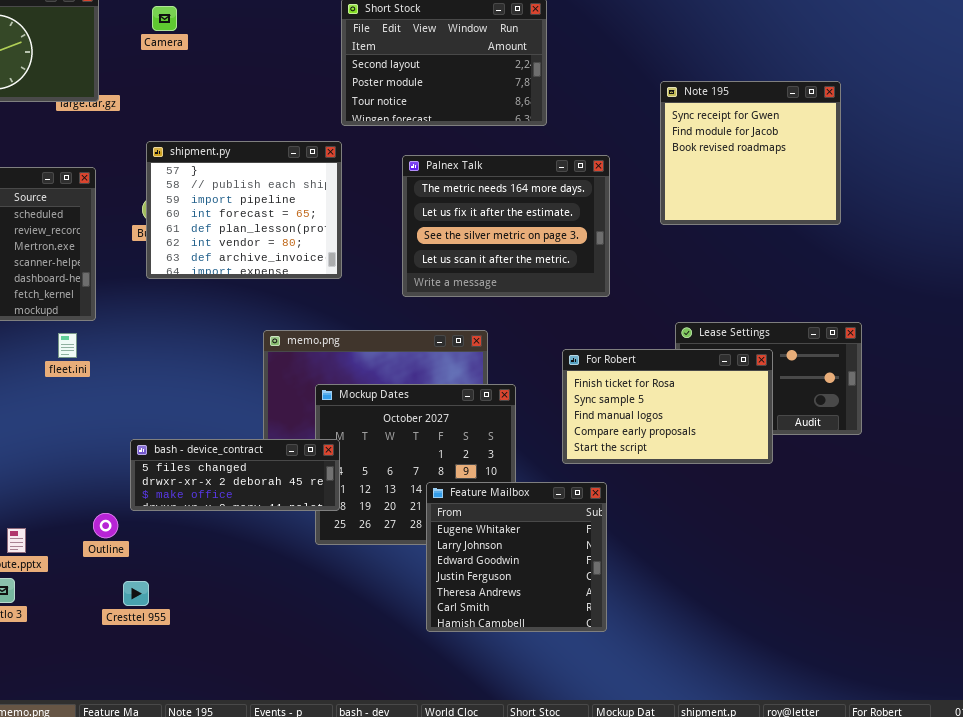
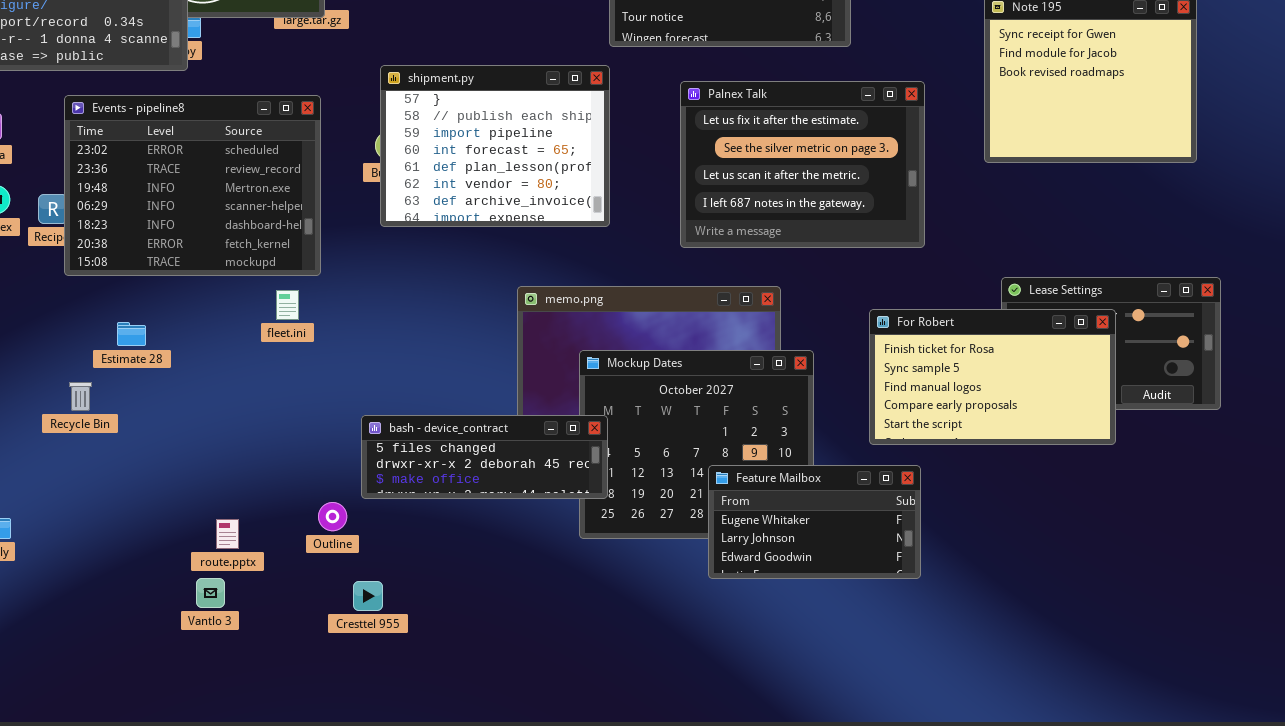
Palnex Talk: [402,155,610,297] -> [680,81,925,248], scrolled down 1 row
Feature Mailbox: [426,482,607,632] -> [708,465,921,579], resized

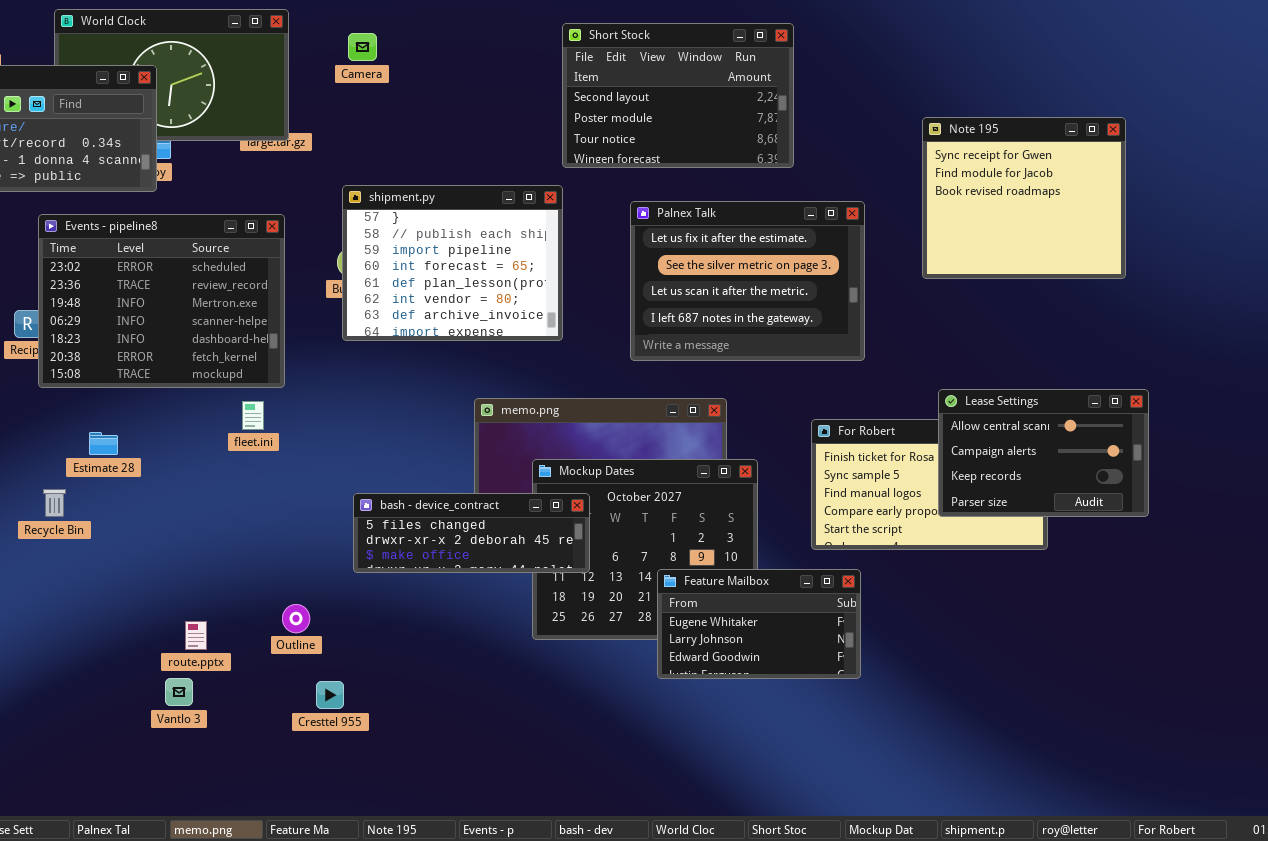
Lease Settings: [1001,277,1221,410] -> [938,389,1149,517], raised
bash - device_contract: [361,415,608,499] -> [353,493,590,573], moved

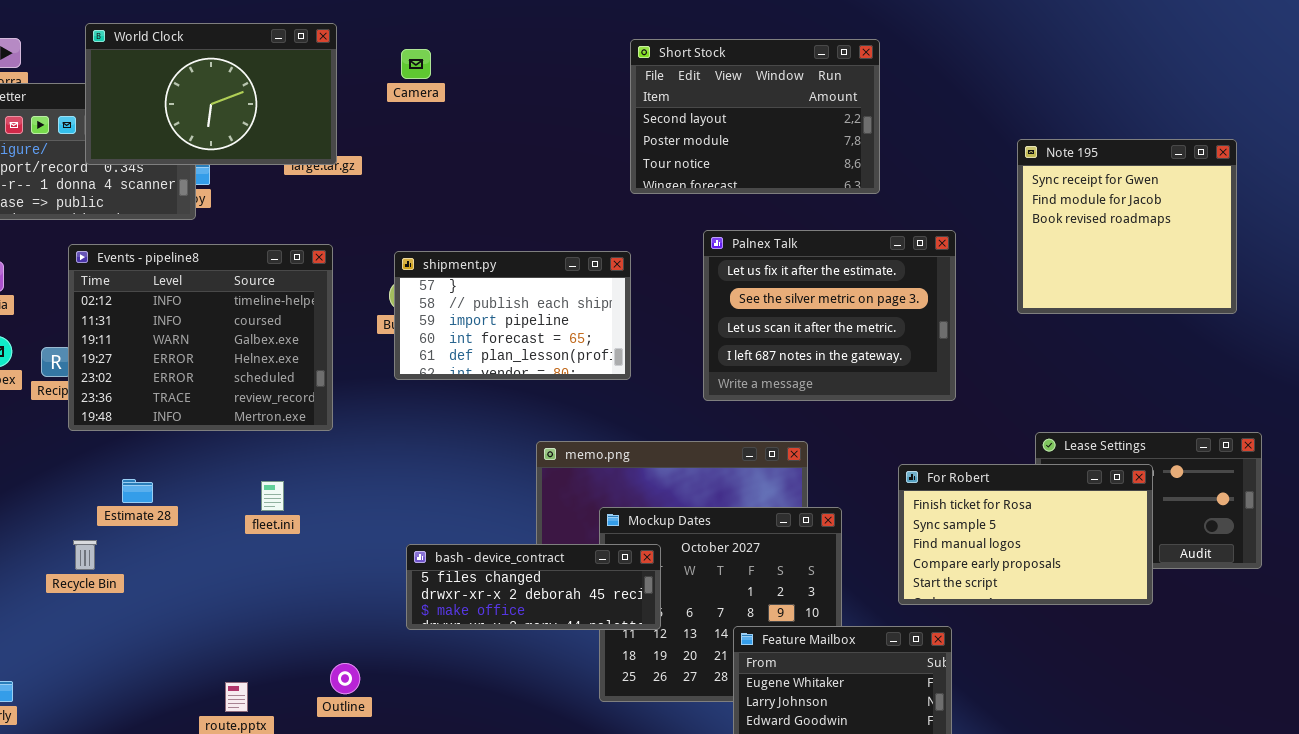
World Clock: [54,9,289,141] -> [85,23,337,165], raised
shipment.py: [342,185,563,341] -> [394,251,631,380], resized
Events - pipeline8: [38,214,285,388] -> [68,244,333,431], scrolled up 4 rows
fleet.ini: [242,401,264,430] -> [261,481,284,511], moved
For Robert: [811,419,1048,550] -> [898,464,1153,605], raised

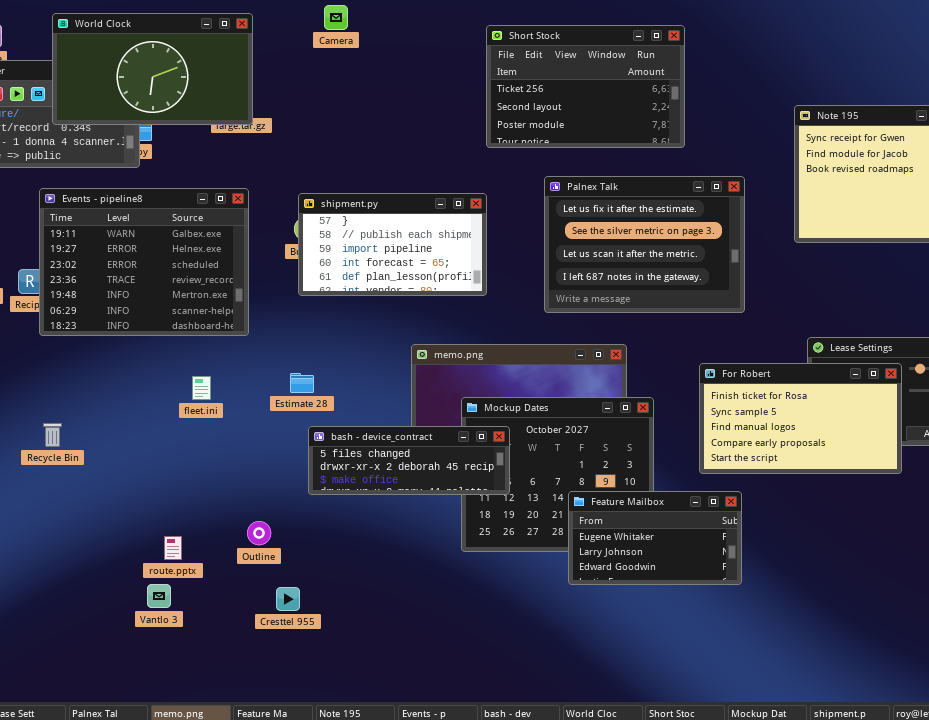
Short Stock: [630,39,880,194] -> [486,25,685,148], scrolled up 1 row
Camera: [401,49,431,79] -> [324,5,348,30], moved
Events - pipeline8: [68,244,333,431] -> [39,188,249,336], scrolled down 2 rows
Estimate 28: [122,479,153,503] -> [290,373,314,393], moved

